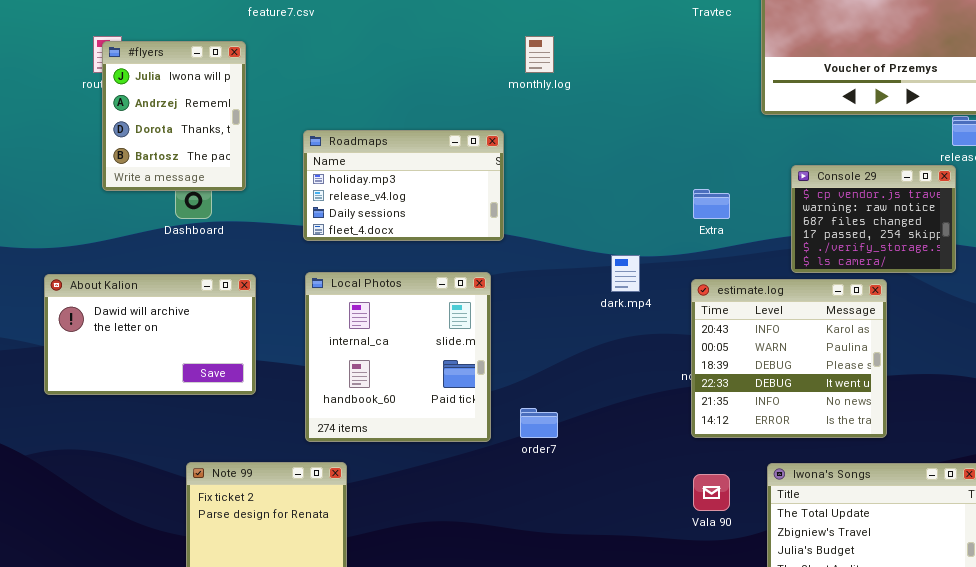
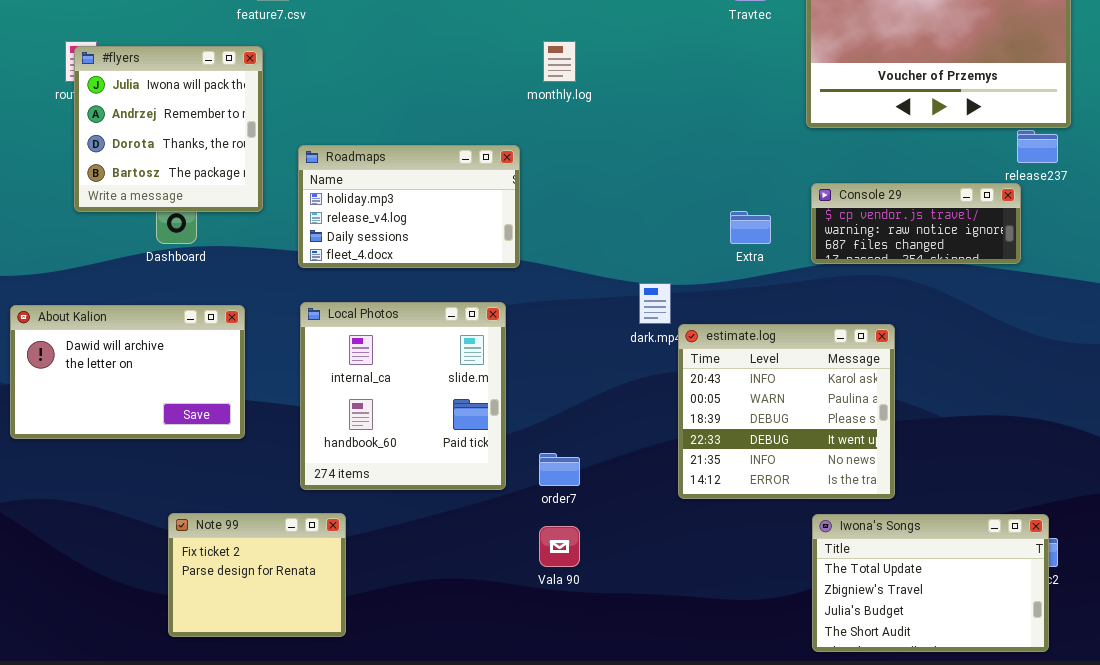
#flyers: [102,41,246,191] -> [74,46,263,212], resized
Console 29: [791,165,956,273] -> [811,183,1021,264], resized
estimate.log: [691,279,887,438] -> [678,324,895,499], moved
Vala 90: [693,474,730,511] -> [539,526,580,567], moved

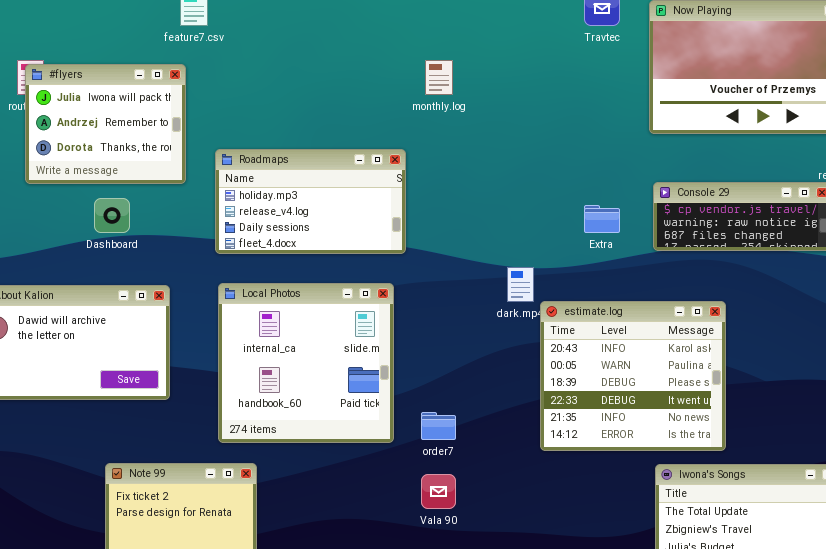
#flyers: [74,46,263,212] -> [25,64,186,184], resized

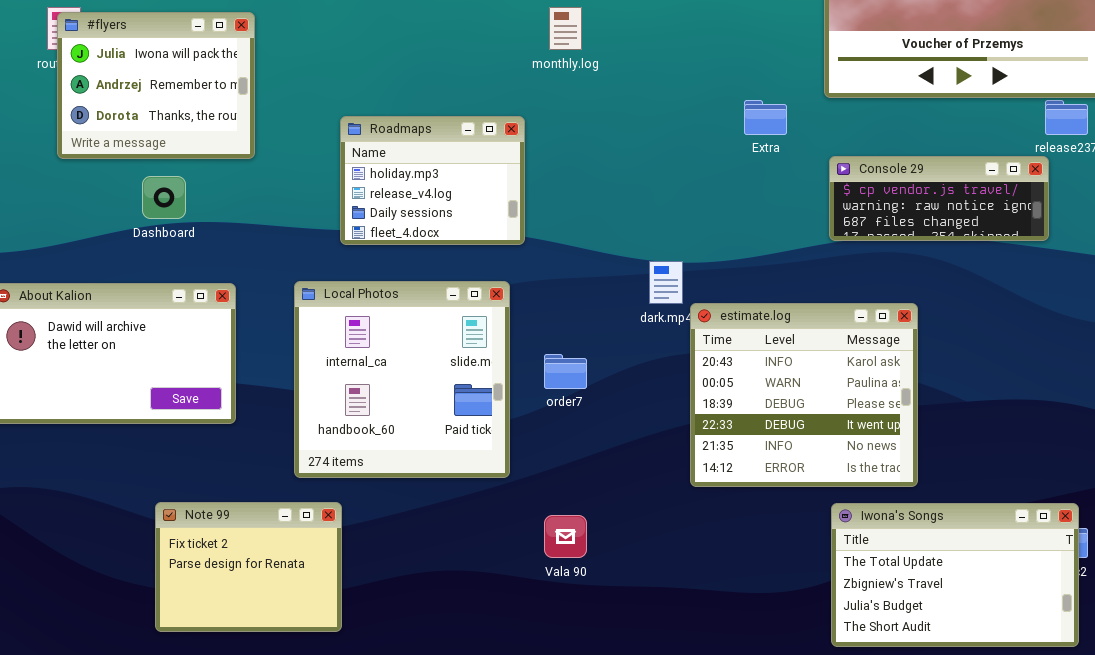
Roadmaps: [215,149,406,254] -> [340,116,525,245], resized
Extra: [584,205,620,233] -> [744,100,787,135], moved
order7: [421,412,456,440] -> [544,354,587,389], moved

